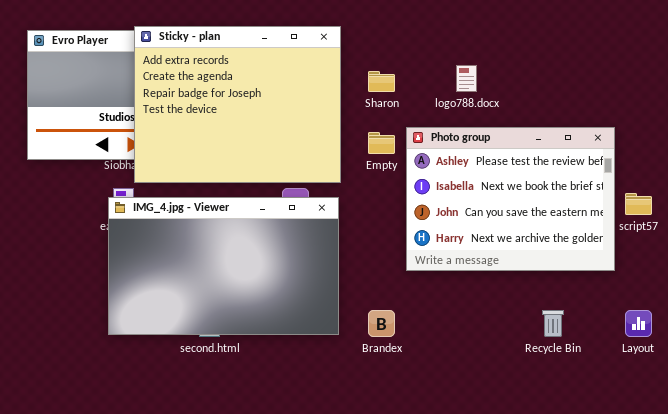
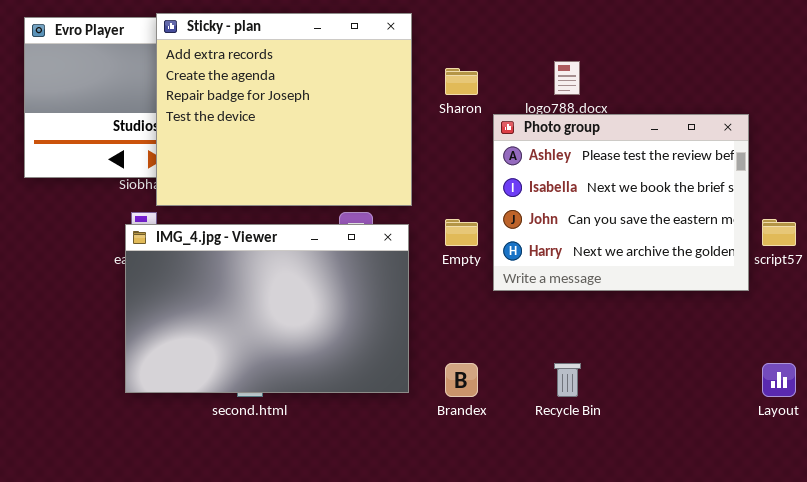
Photo group: [406,127,615,271] -> [493,114,749,291], moved
Empty: [368,132,395,154] -> [445,219,478,246], moved
Recycle Bin: [542,310,564,337] -> [554,363,581,397], moved

